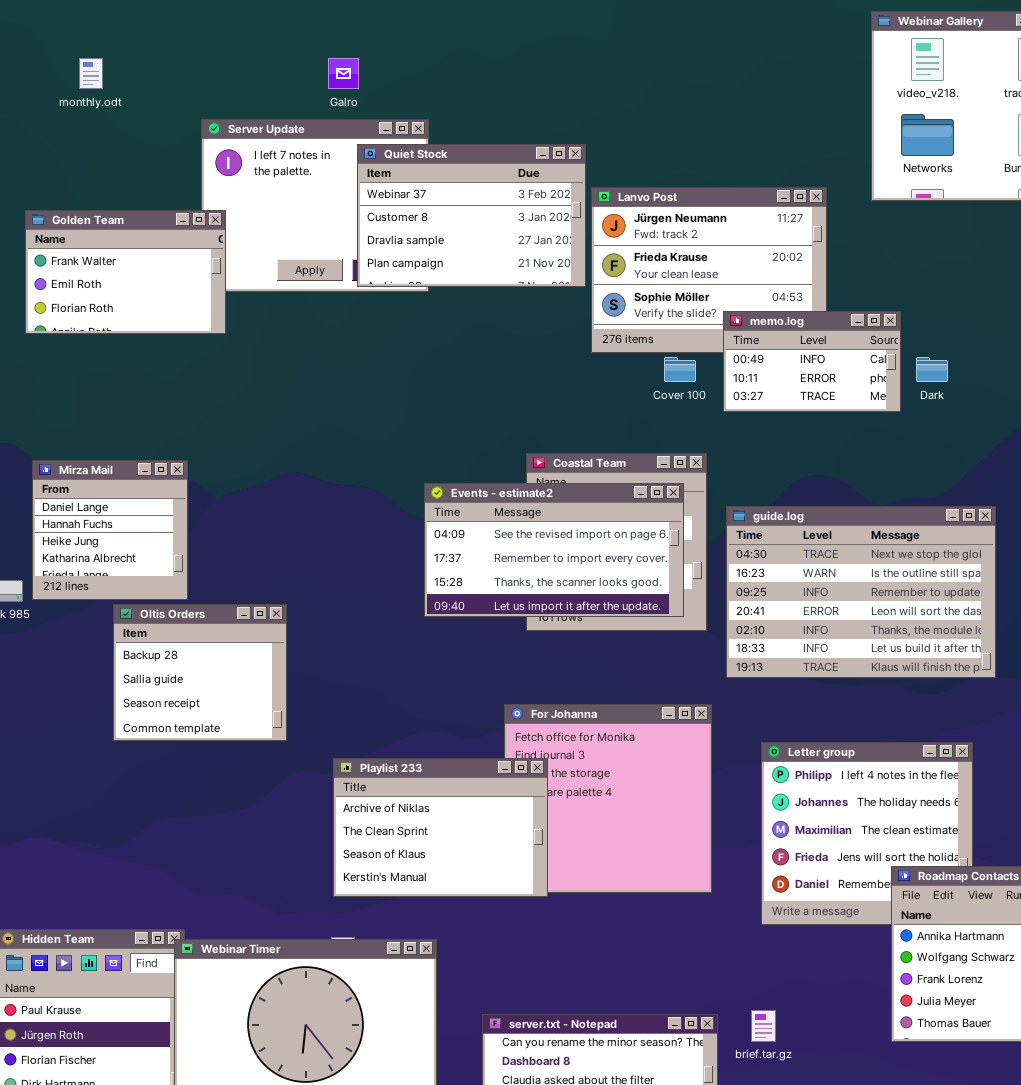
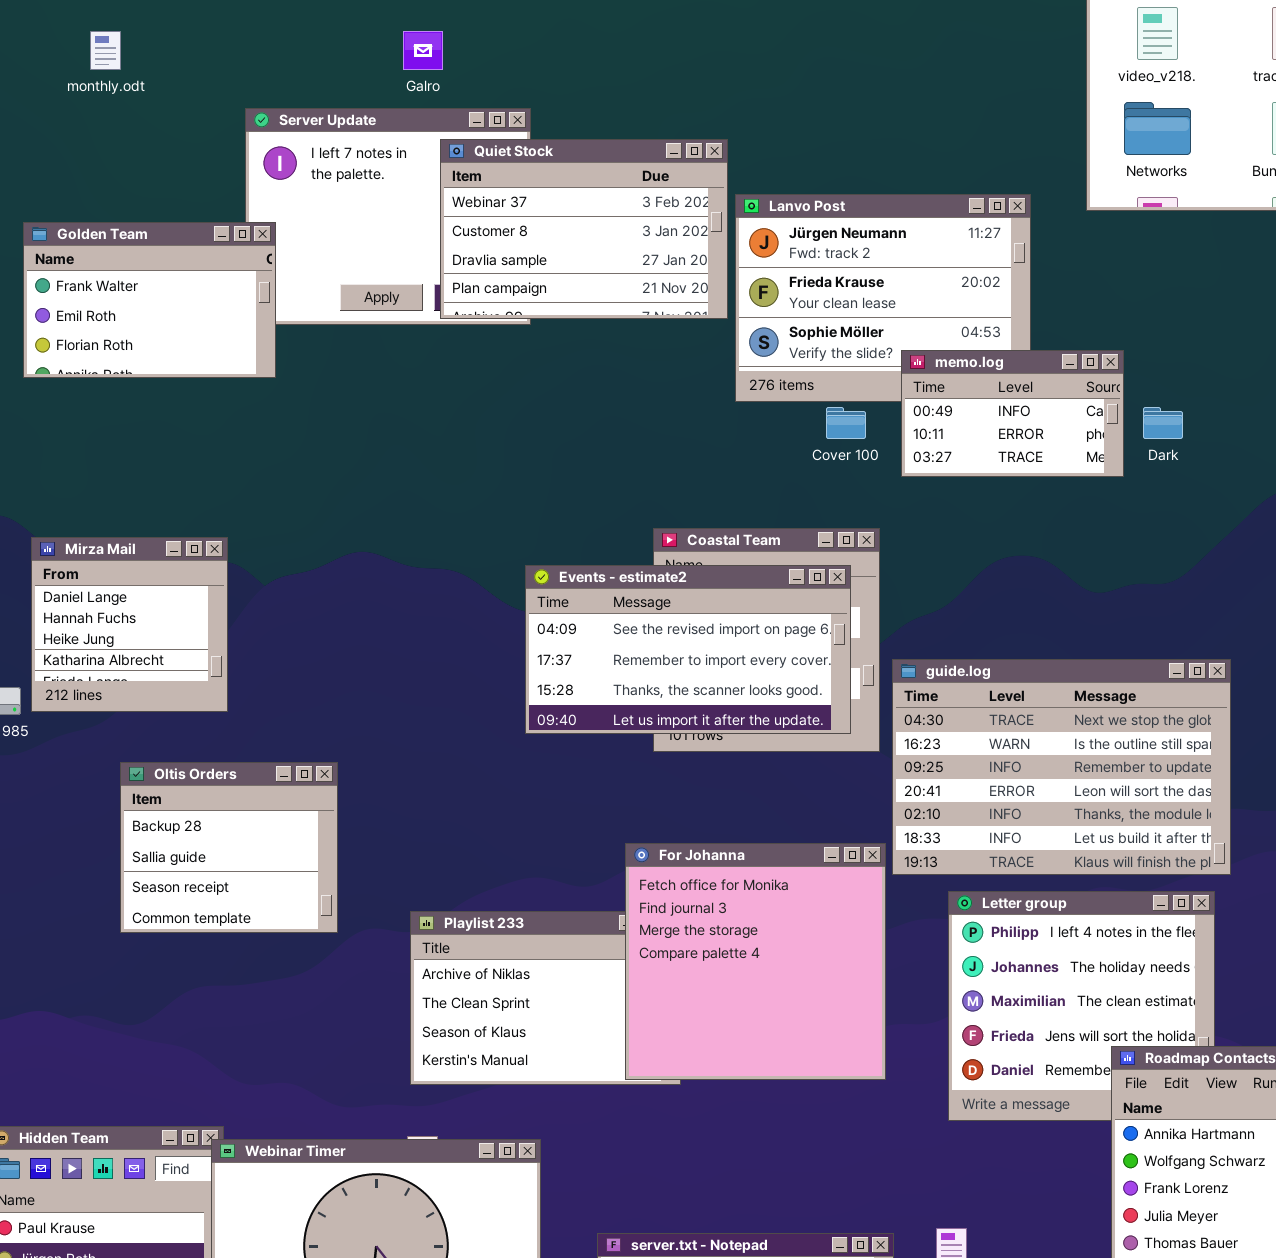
guide.log: [726,506,996,678] -> [892,659,1231,875], moved
Oltis Orders: [113,604,287,741] -> [120,762,338,933], moved
For Johanna: [504,704,712,893] -> [625,843,886,1080], raised

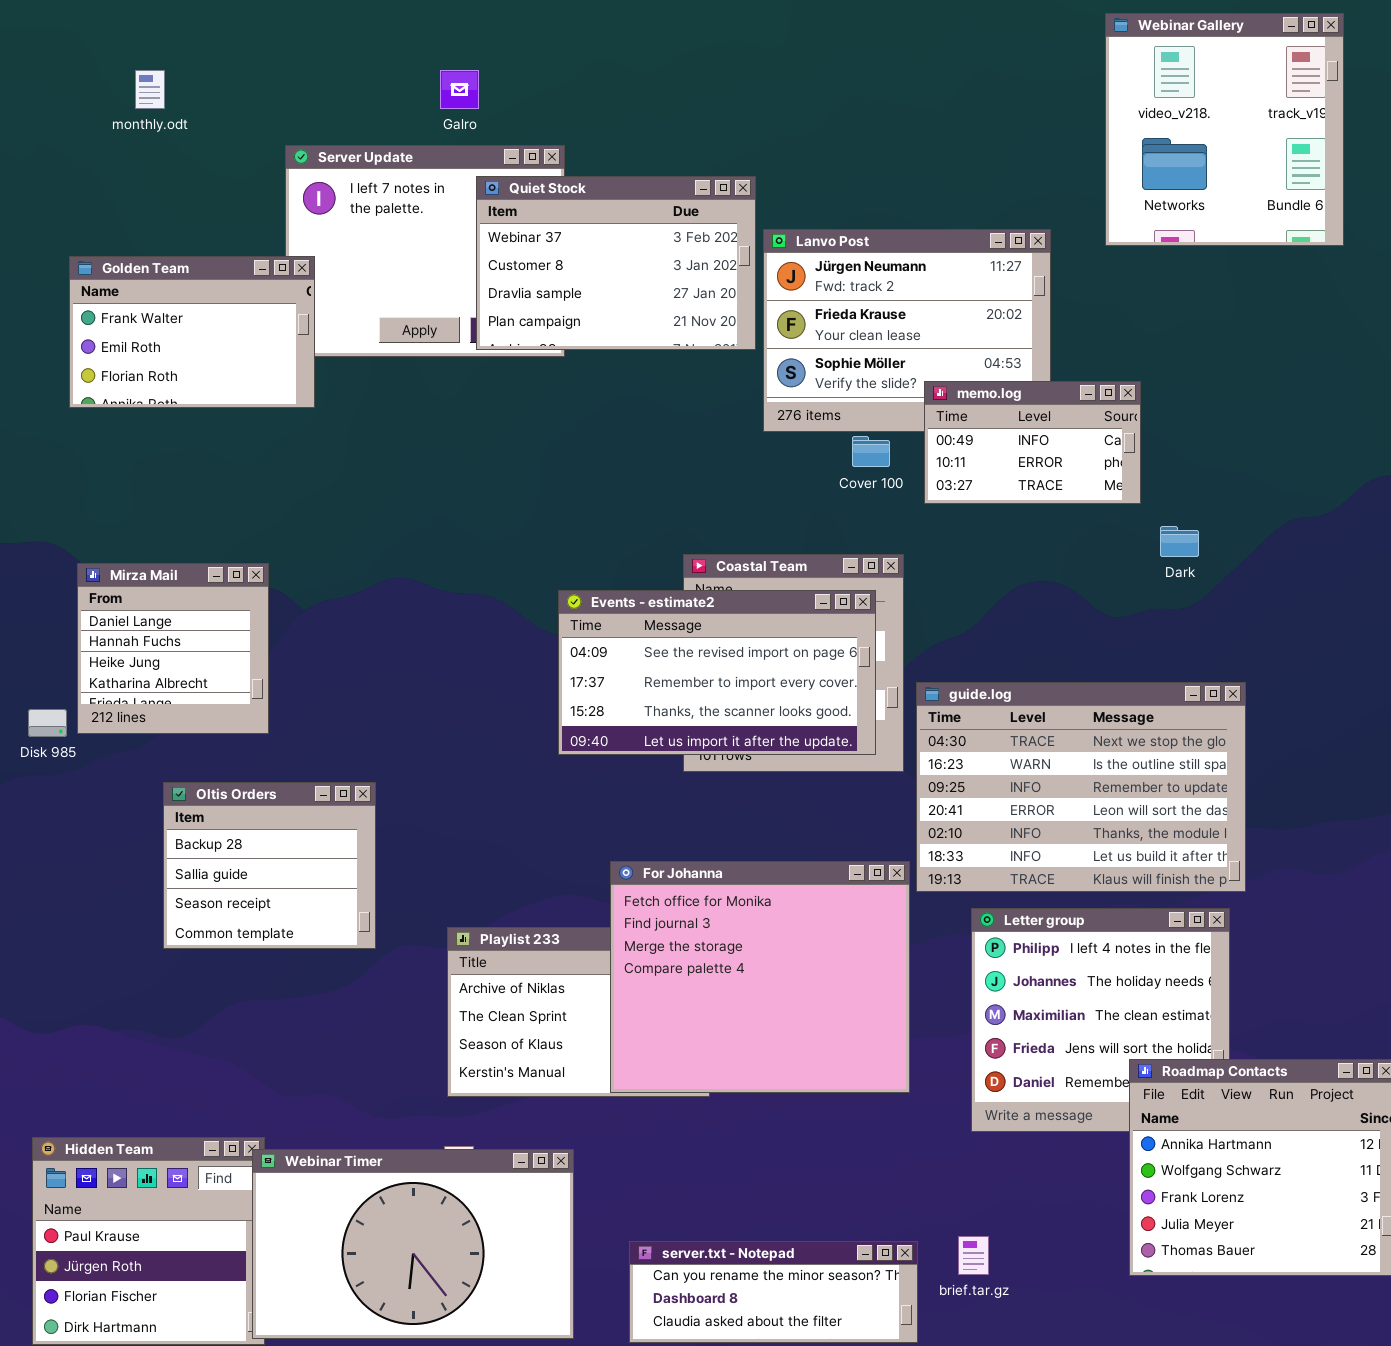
Dark: [1143,407,1183,439] -> [1160,526,1199,557], moved
For Johanna: [625,843,886,1080] -> [610,861,910,1093], resized

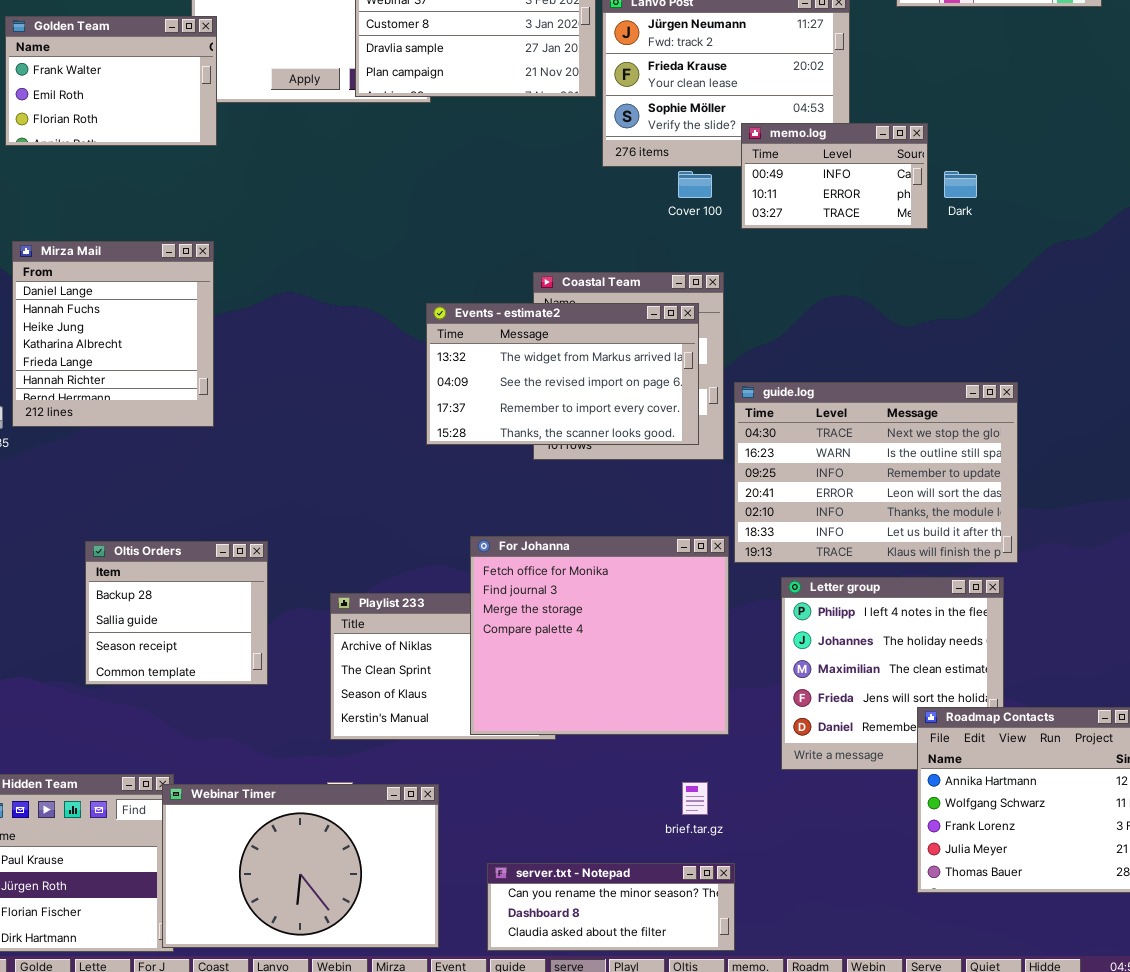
Dark: [1160,526,1199,557] -> [944,171,977,198], moved
Mirza Mail: [77,563,269,734] -> [12,241,214,427], resized
Events - estimate2: [558,590,876,755] -> [426,303,699,445], scrolled up 1 row
Oltis Orders: [163,782,376,949] -> [85,541,268,685], moved
brief.tar.gz: [958,1236,989,1275] -> [682,782,708,815], moved

